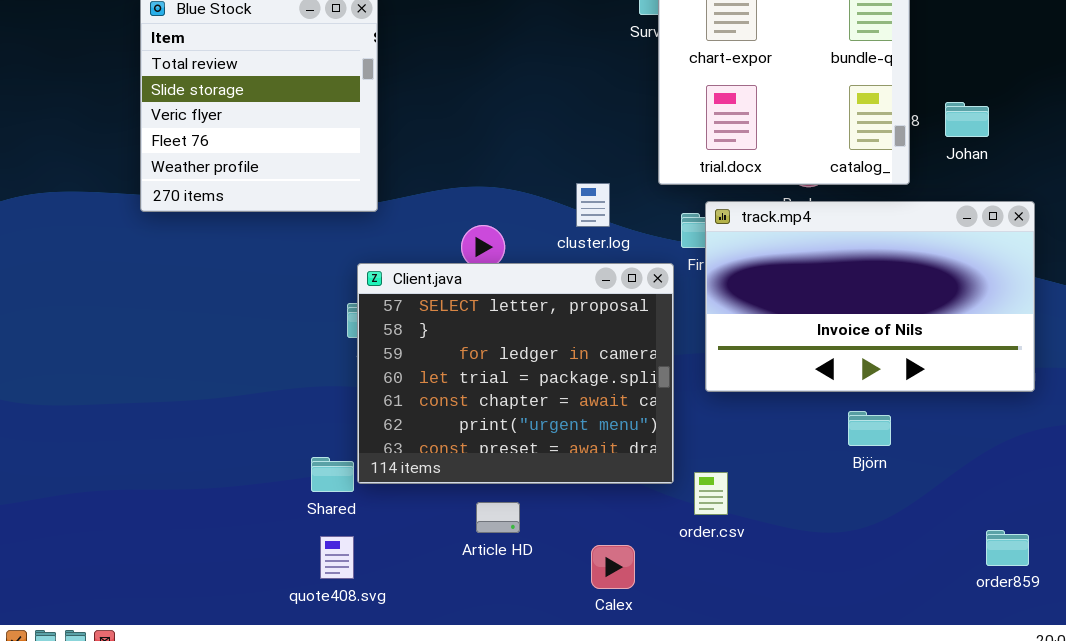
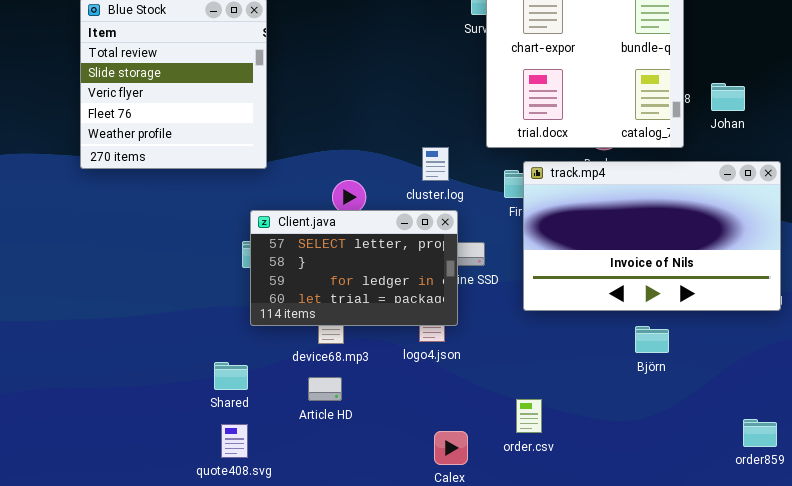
Client.java: [357,263,674,484] -> [250,210,458,326], resized
order.csv: [694,472,728,515] -> [516,399,542,433], moved
Article HD: [476,502,520,533] -> [308,377,342,401], moved

